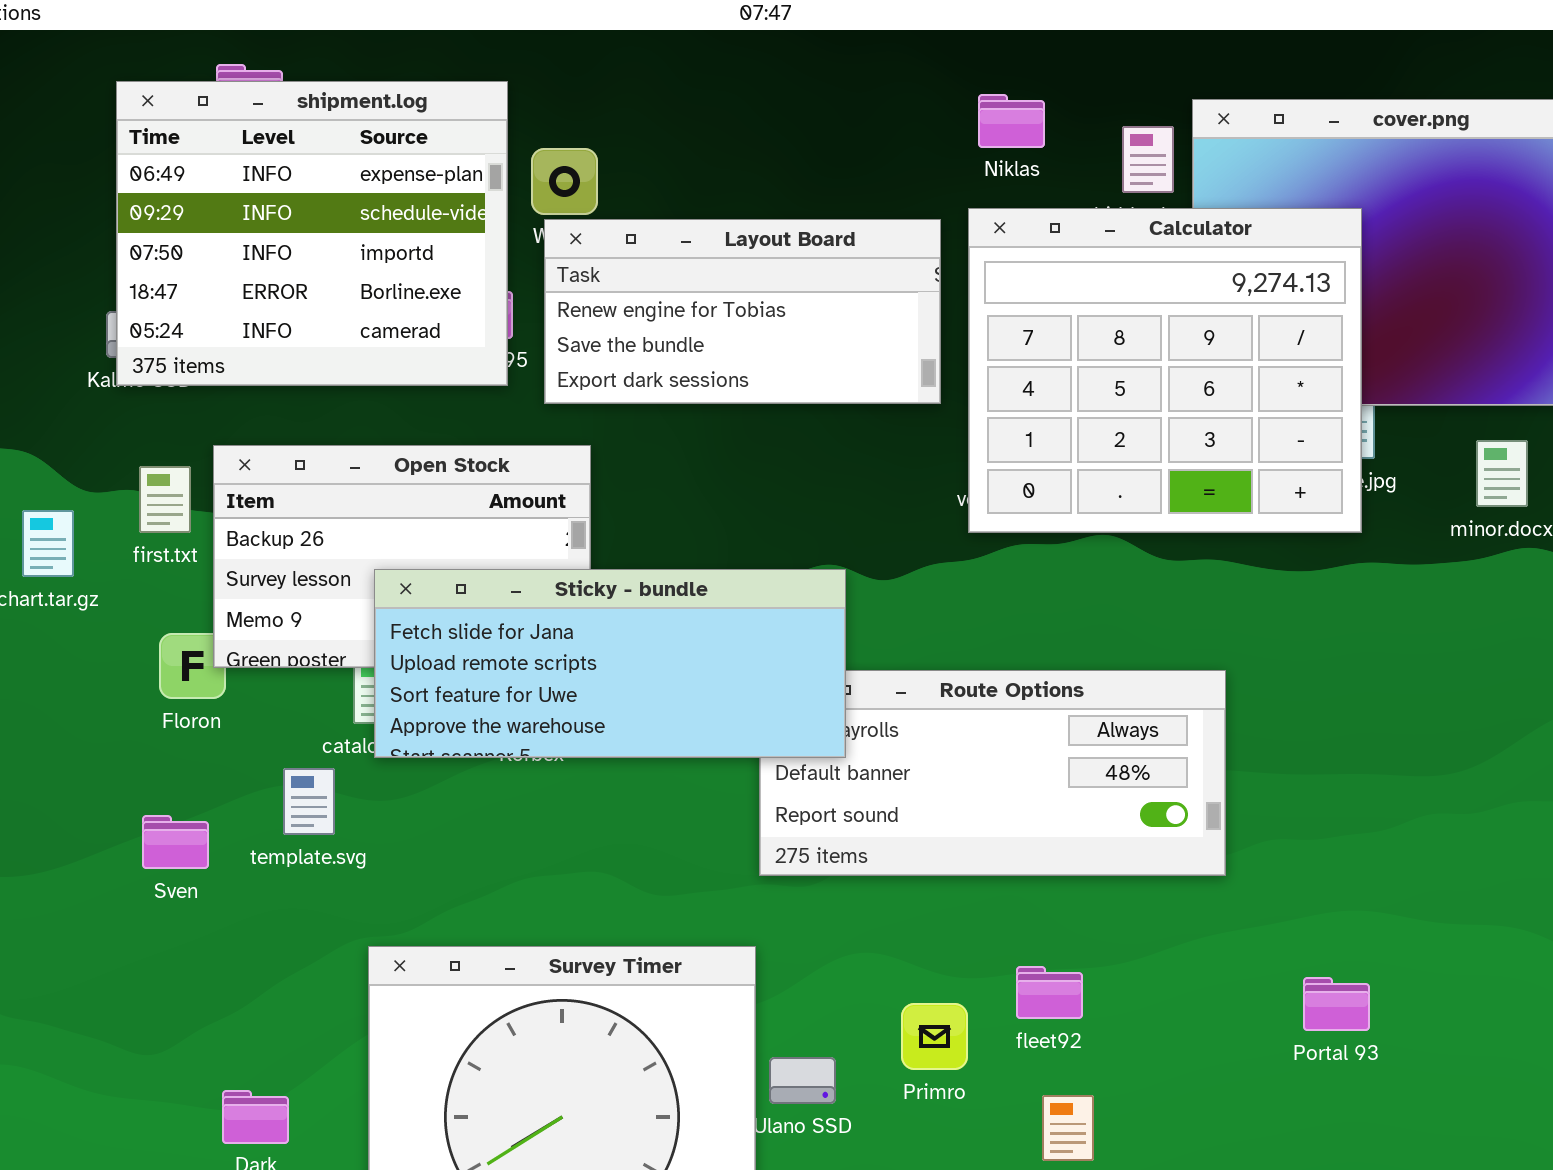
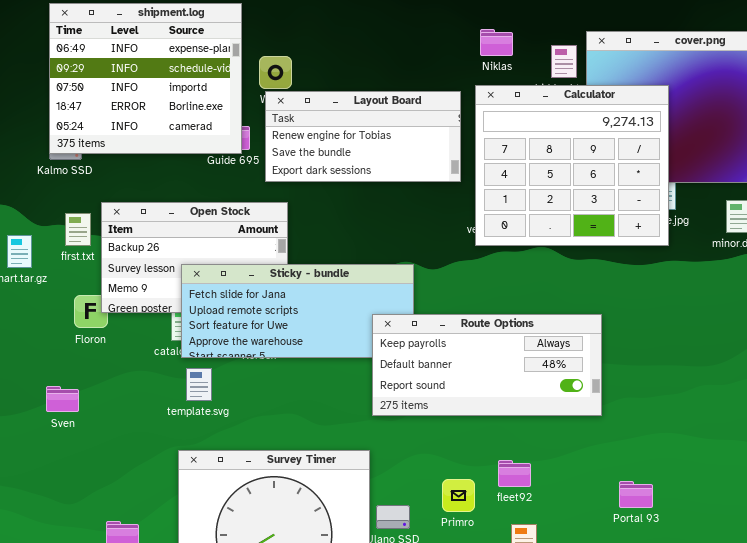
shipment.log: [116,81,508,386] -> [49,3,242,154], moved
Route Options: [759,670,1226,876] -> [372,314,602,416], raised
template.svg: [283,768,335,835] -> [186,368,212,401], moved
Sven: [142,815,209,869] -> [46,386,79,412], moved
Portal 93: [1303,977,1370,1031] -> [619,481,653,508], moved

